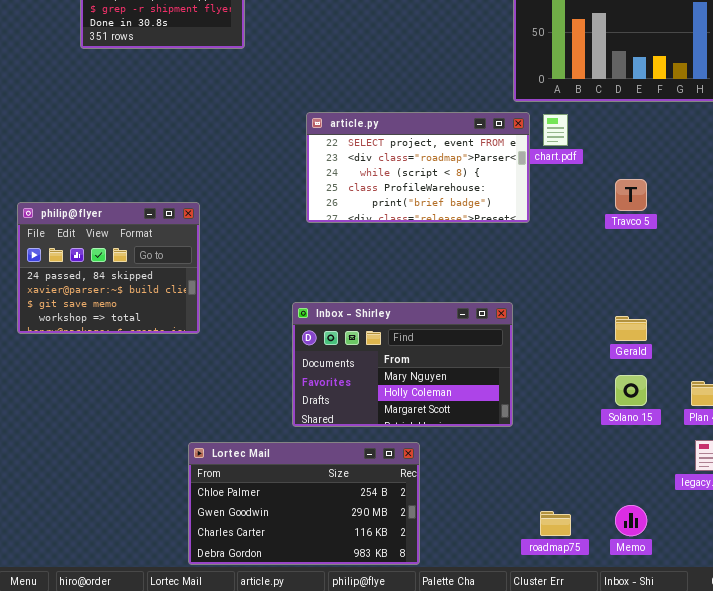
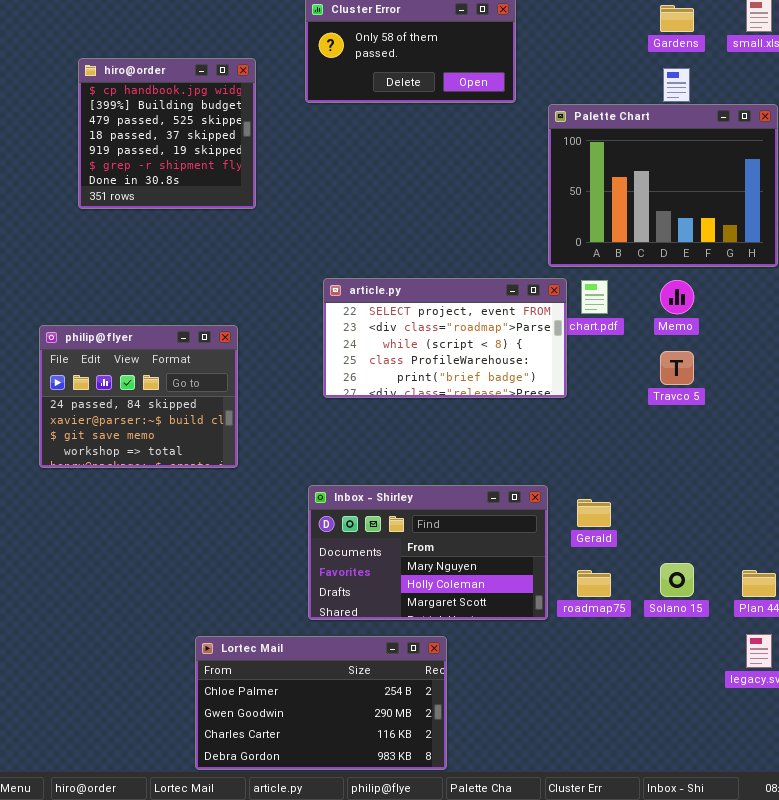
philip@flyer: [17,202,200,334] -> [39,325,238,468], moved
Gerald: [615,316,647,341] -> [577,499,611,527], moved
Memo: [615,505,647,536] -> [660,280,694,314], moved
roadmap75: [540,511,571,536] -> [577,570,611,597], moved

